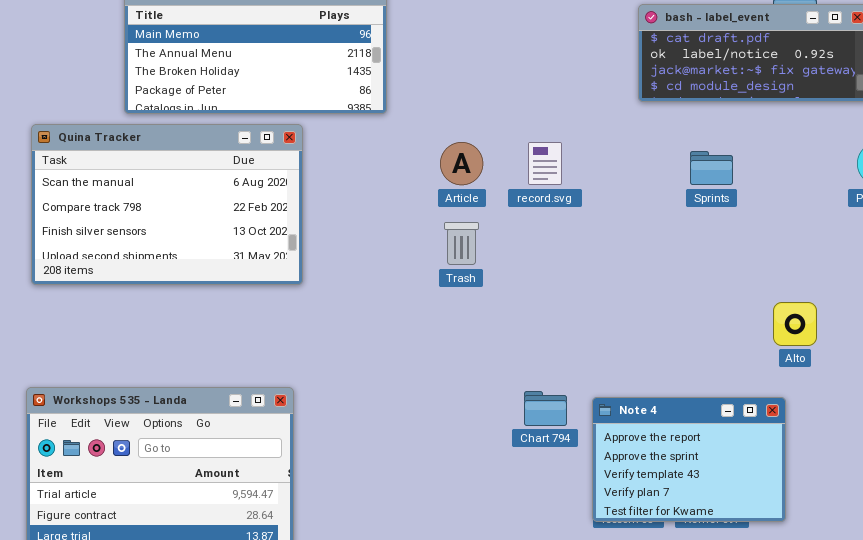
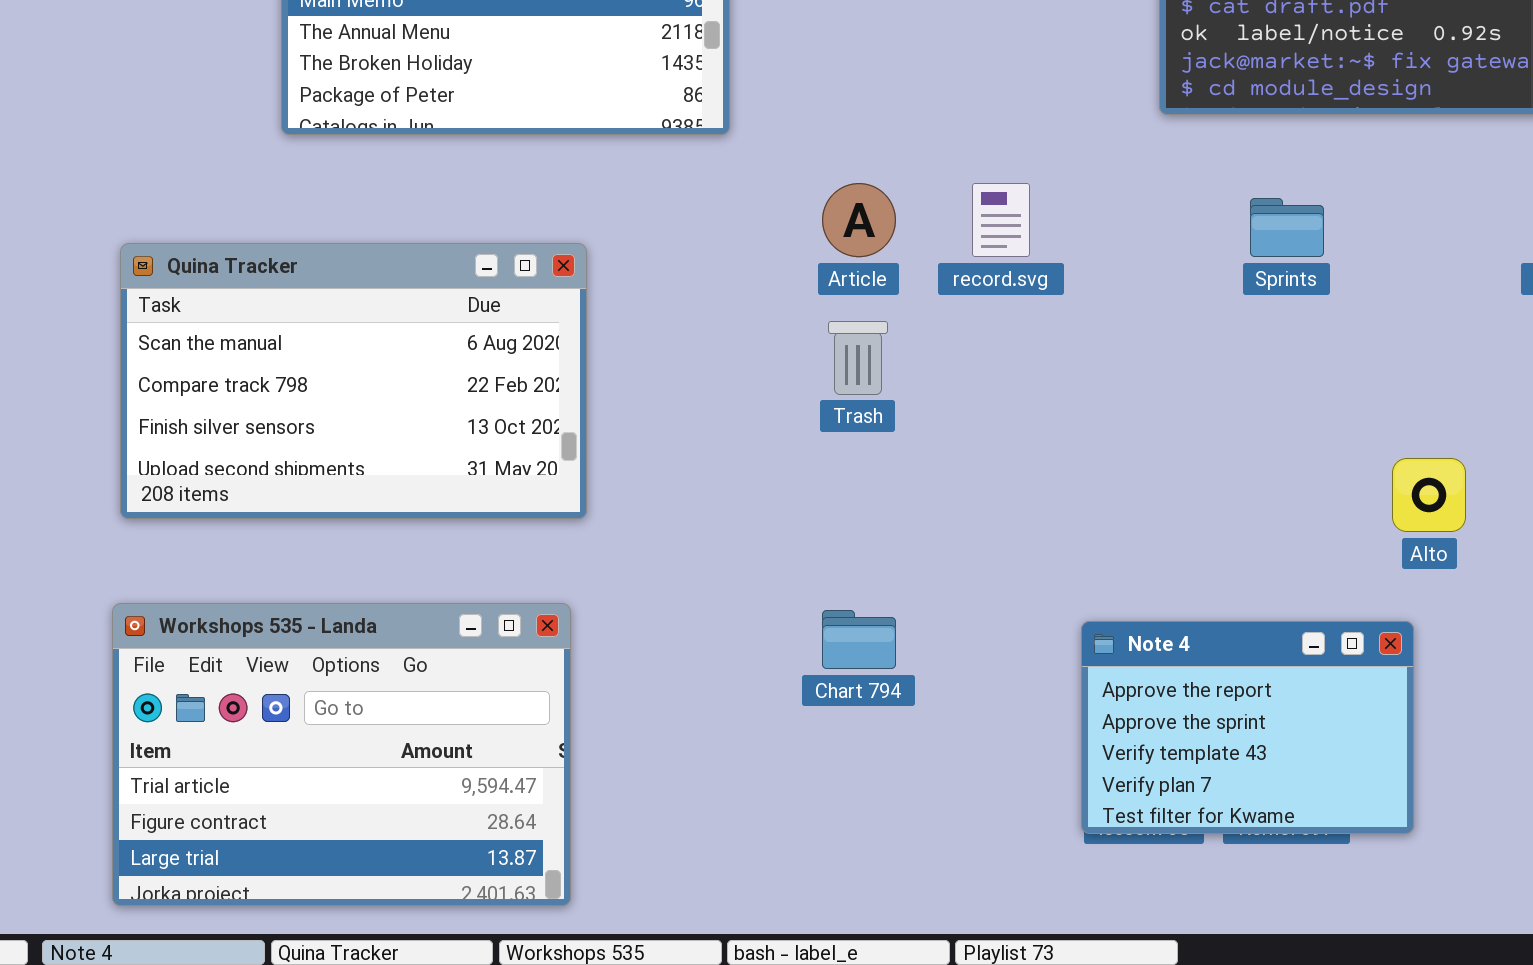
Quina Tracker: [31,124,303,285] -> [120,243,587,519], moved
Chart 794: [524,391,567,426] -> [822,610,896,669], moved

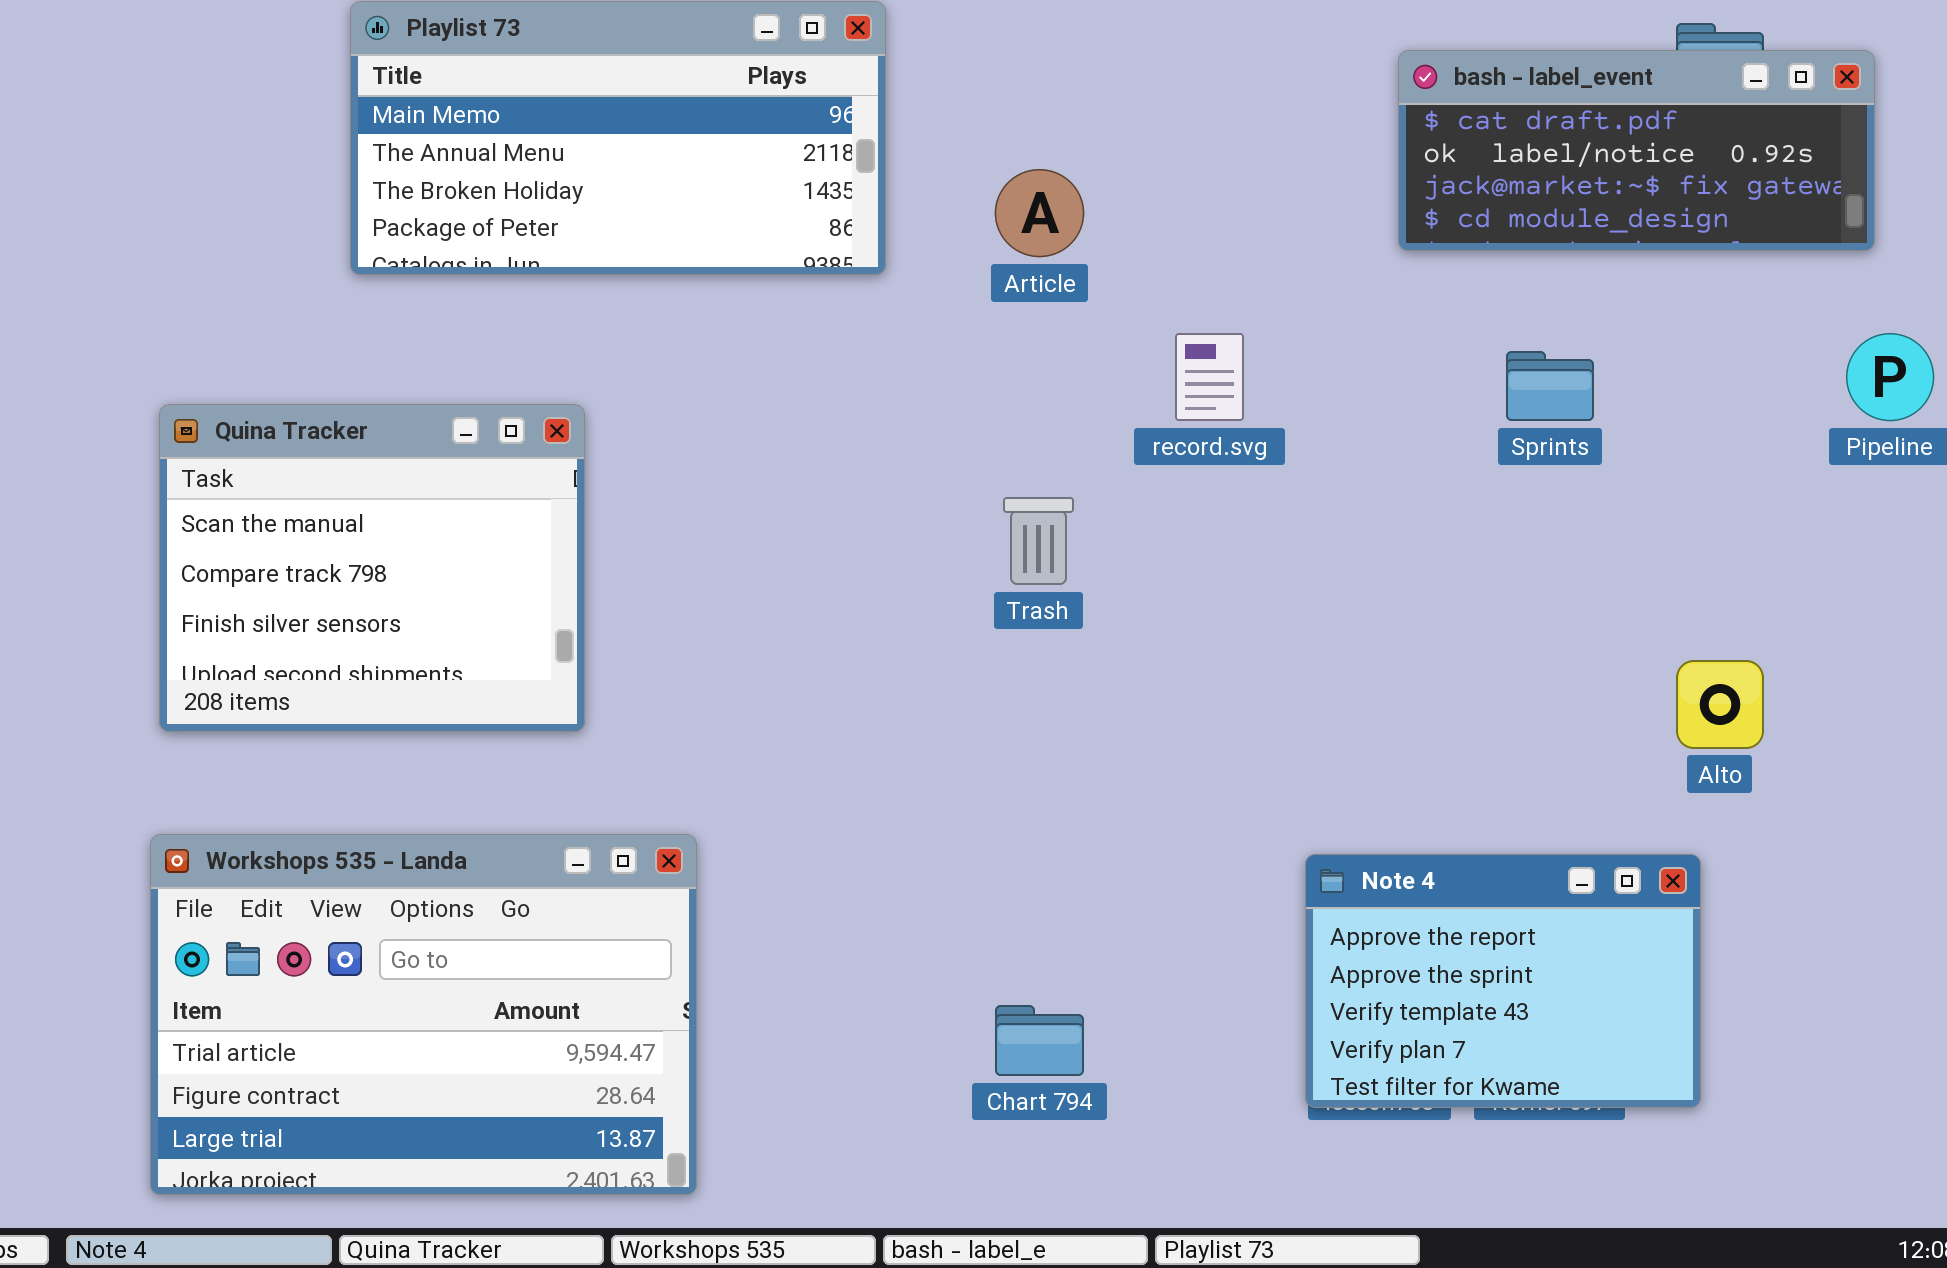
Article: [822,183,896,257] -> [995,169,1084,257], moved
Quina Tracker: [120,243,587,519] -> [159,404,585,732], resized
Chart 794: [822,610,896,669] -> [995,1005,1084,1076], moved

